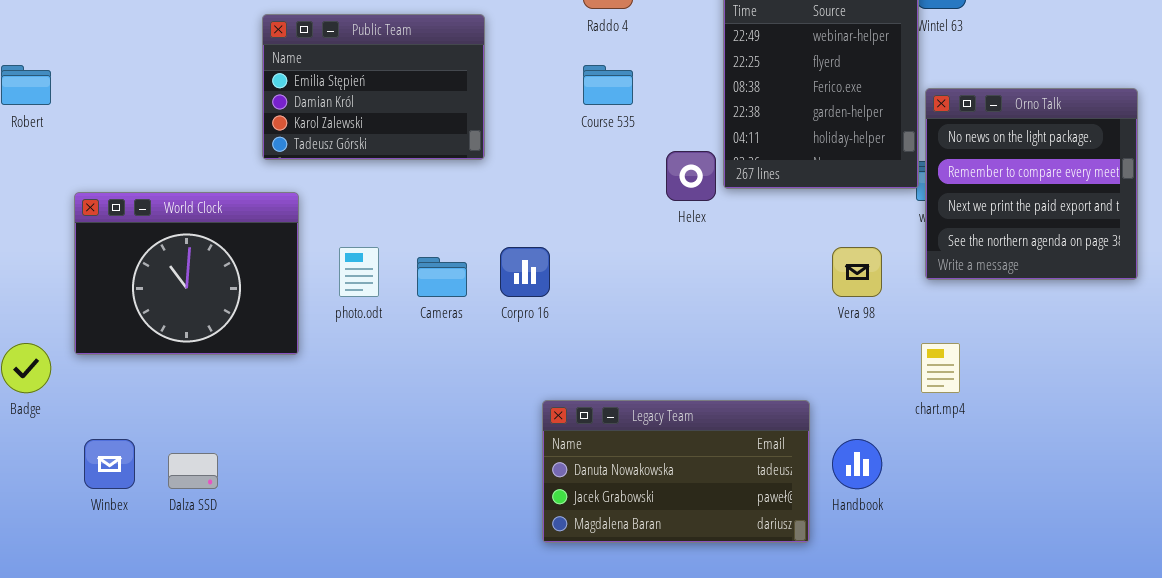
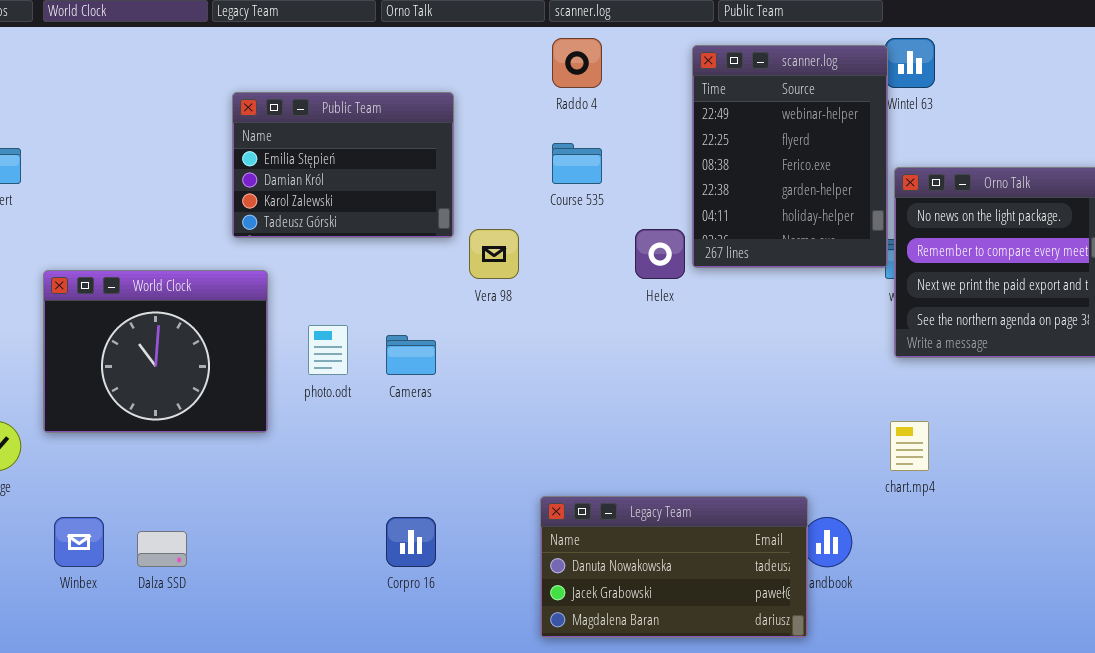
Corpro 16: [500,247,550,297] -> [386,517,436,567], moved
Vera 98: [832,247,882,297] -> [469,229,519,279], moved
Legacy Team: [542,400,810,543] -> [540,496,808,638], moved

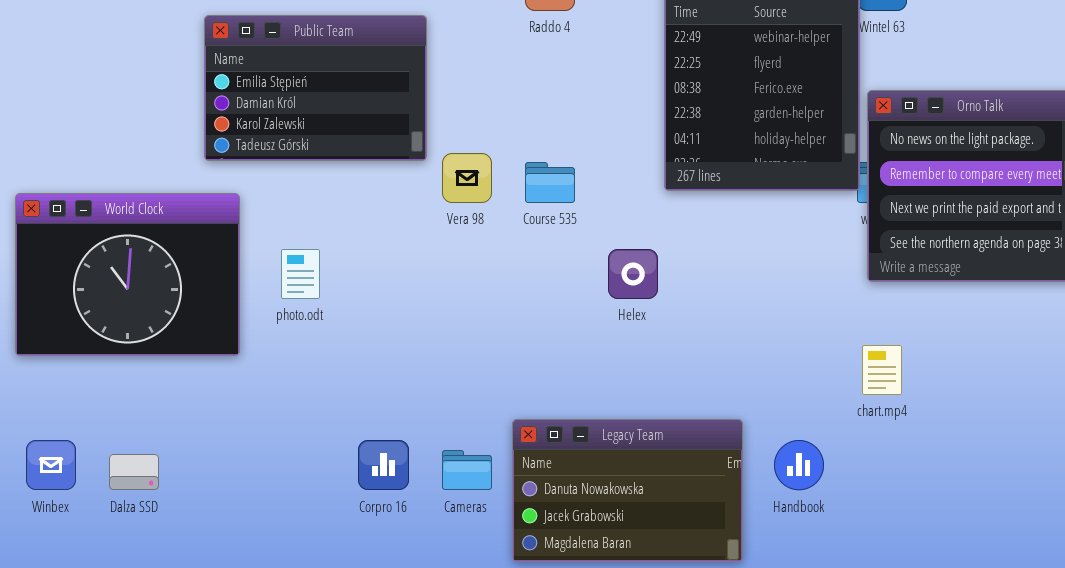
Course 535: [552,143,602,184] -> [525,162,575,203], moved
Helex: [635,229,685,279] -> [608,249,658,299], moved
Cameras: [386,335,436,375] -> [442,450,492,490], moved
Legacy Team: [540,496,808,638] -> [512,419,743,562], resized

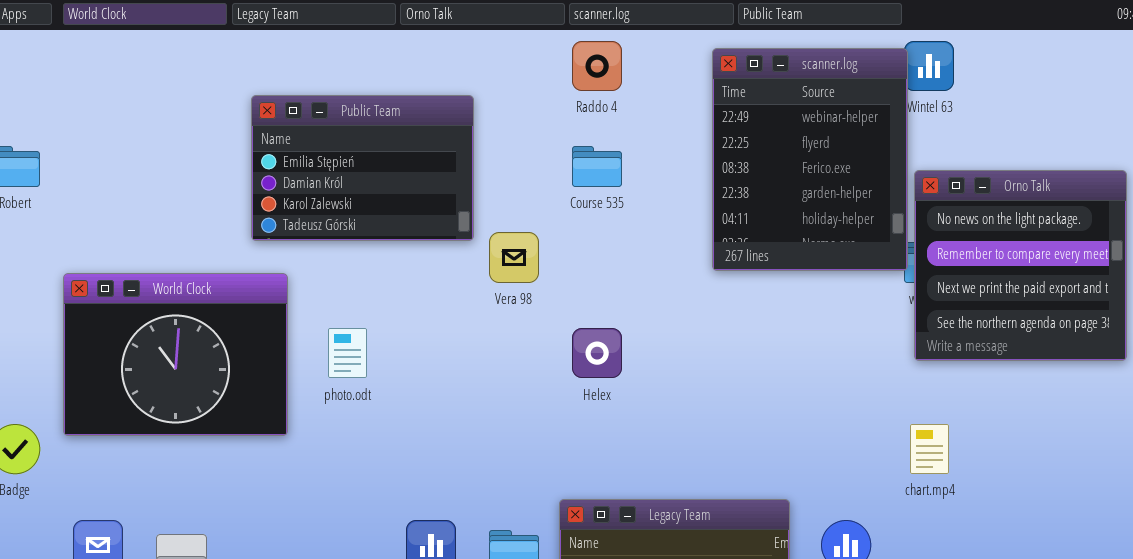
Course 535: [525,162,575,203] -> [572,146,622,187], moved
Helex: [608,249,658,299] -> [572,328,622,378], moved

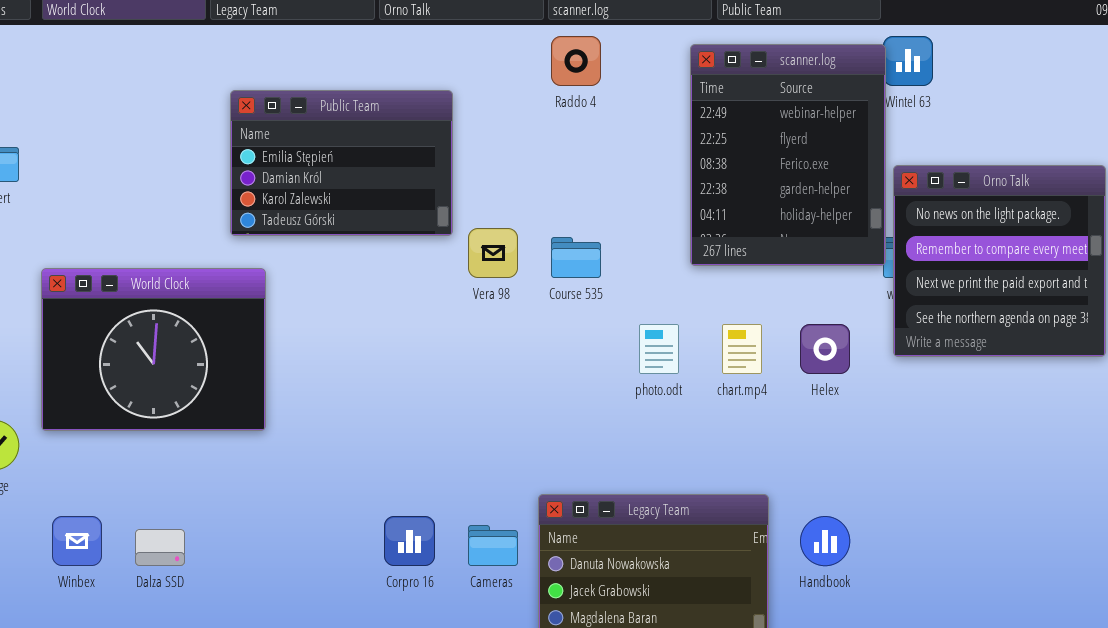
Course 535: [572,146,622,187] -> [551,237,601,278], moved
photo.odt: [328,328,367,378] -> [639,324,679,374], moved
Helex: [572,328,622,378] -> [800,324,850,374], moved
chart.mp4: [910,424,949,474] -> [722,324,762,374], moved

